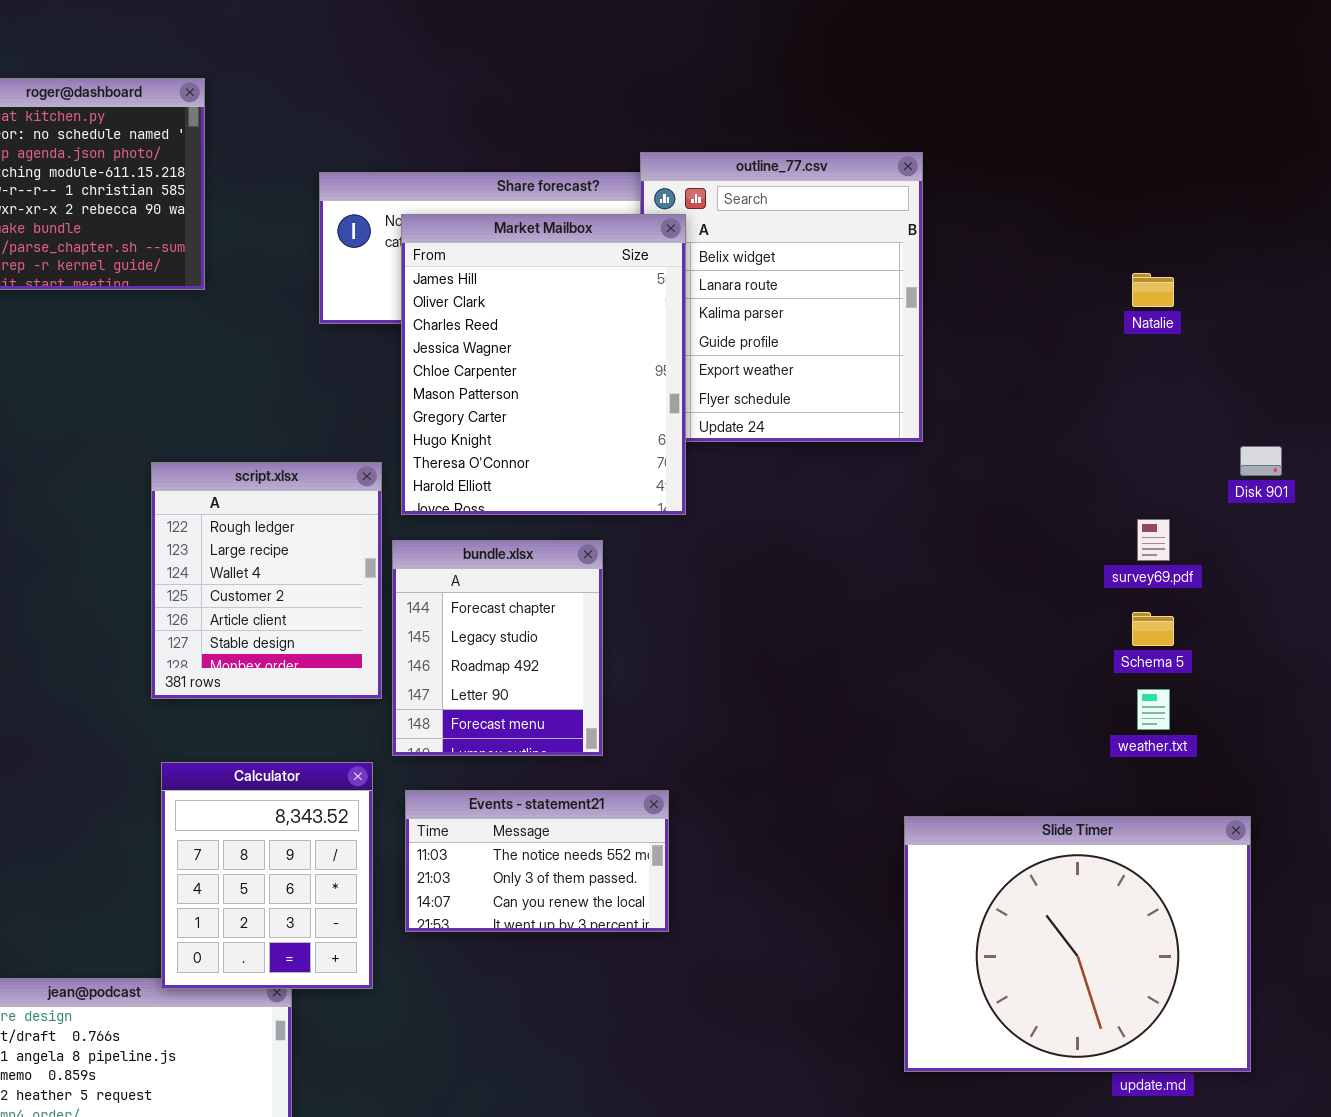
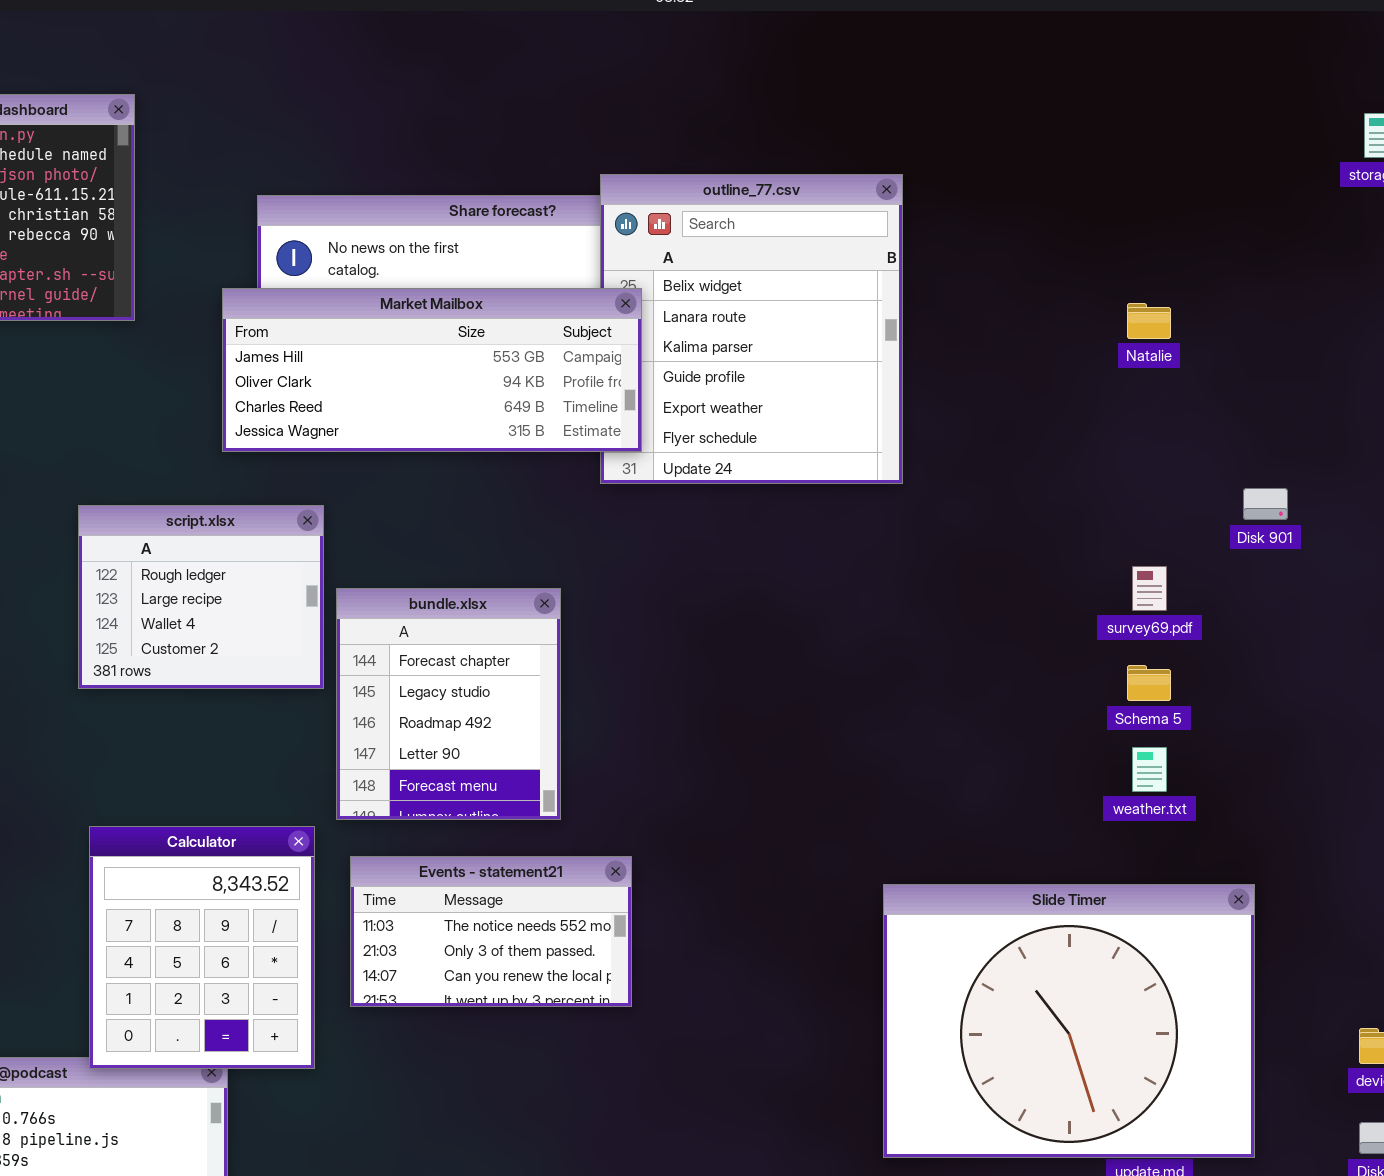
Market Mailbox: [401,214,686,515] -> [222,288,642,452], moved, resized
script.xlsx: [151,462,382,699] -> [78,505,324,689], resized

